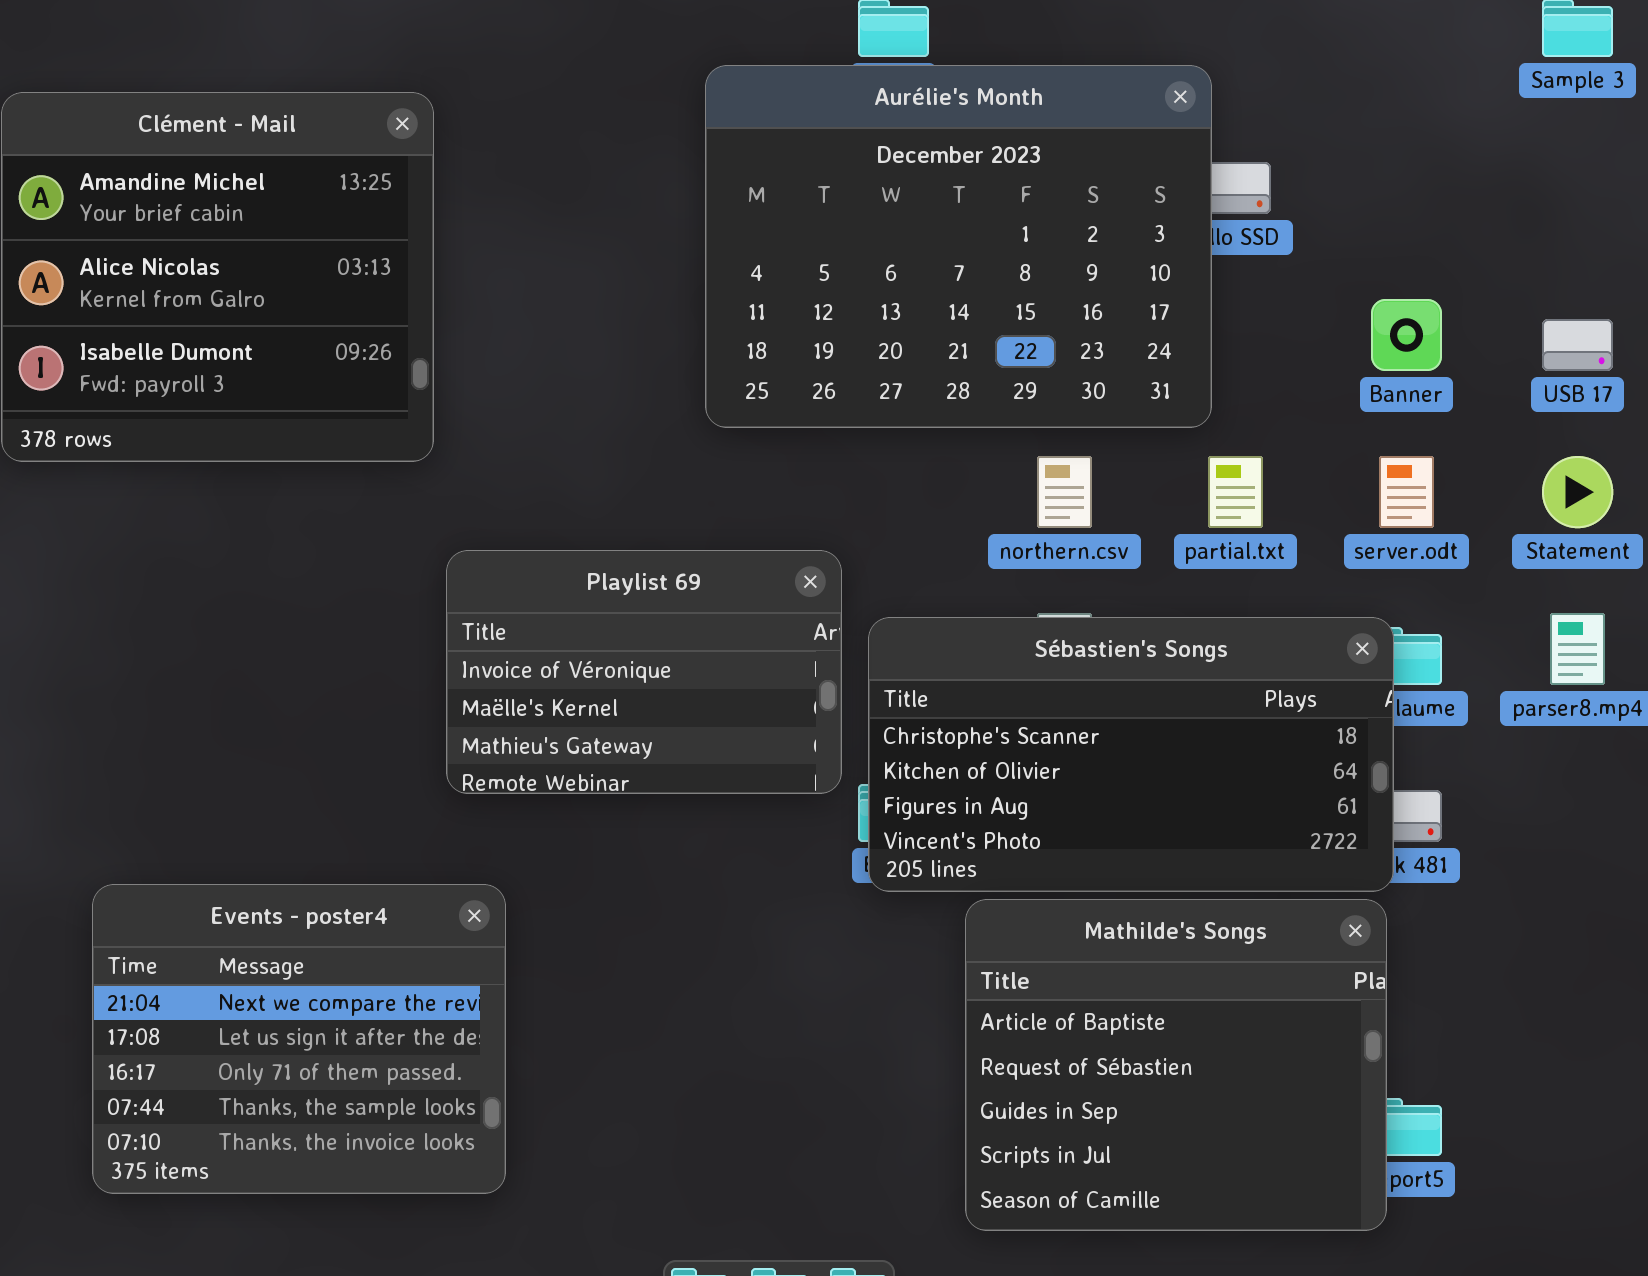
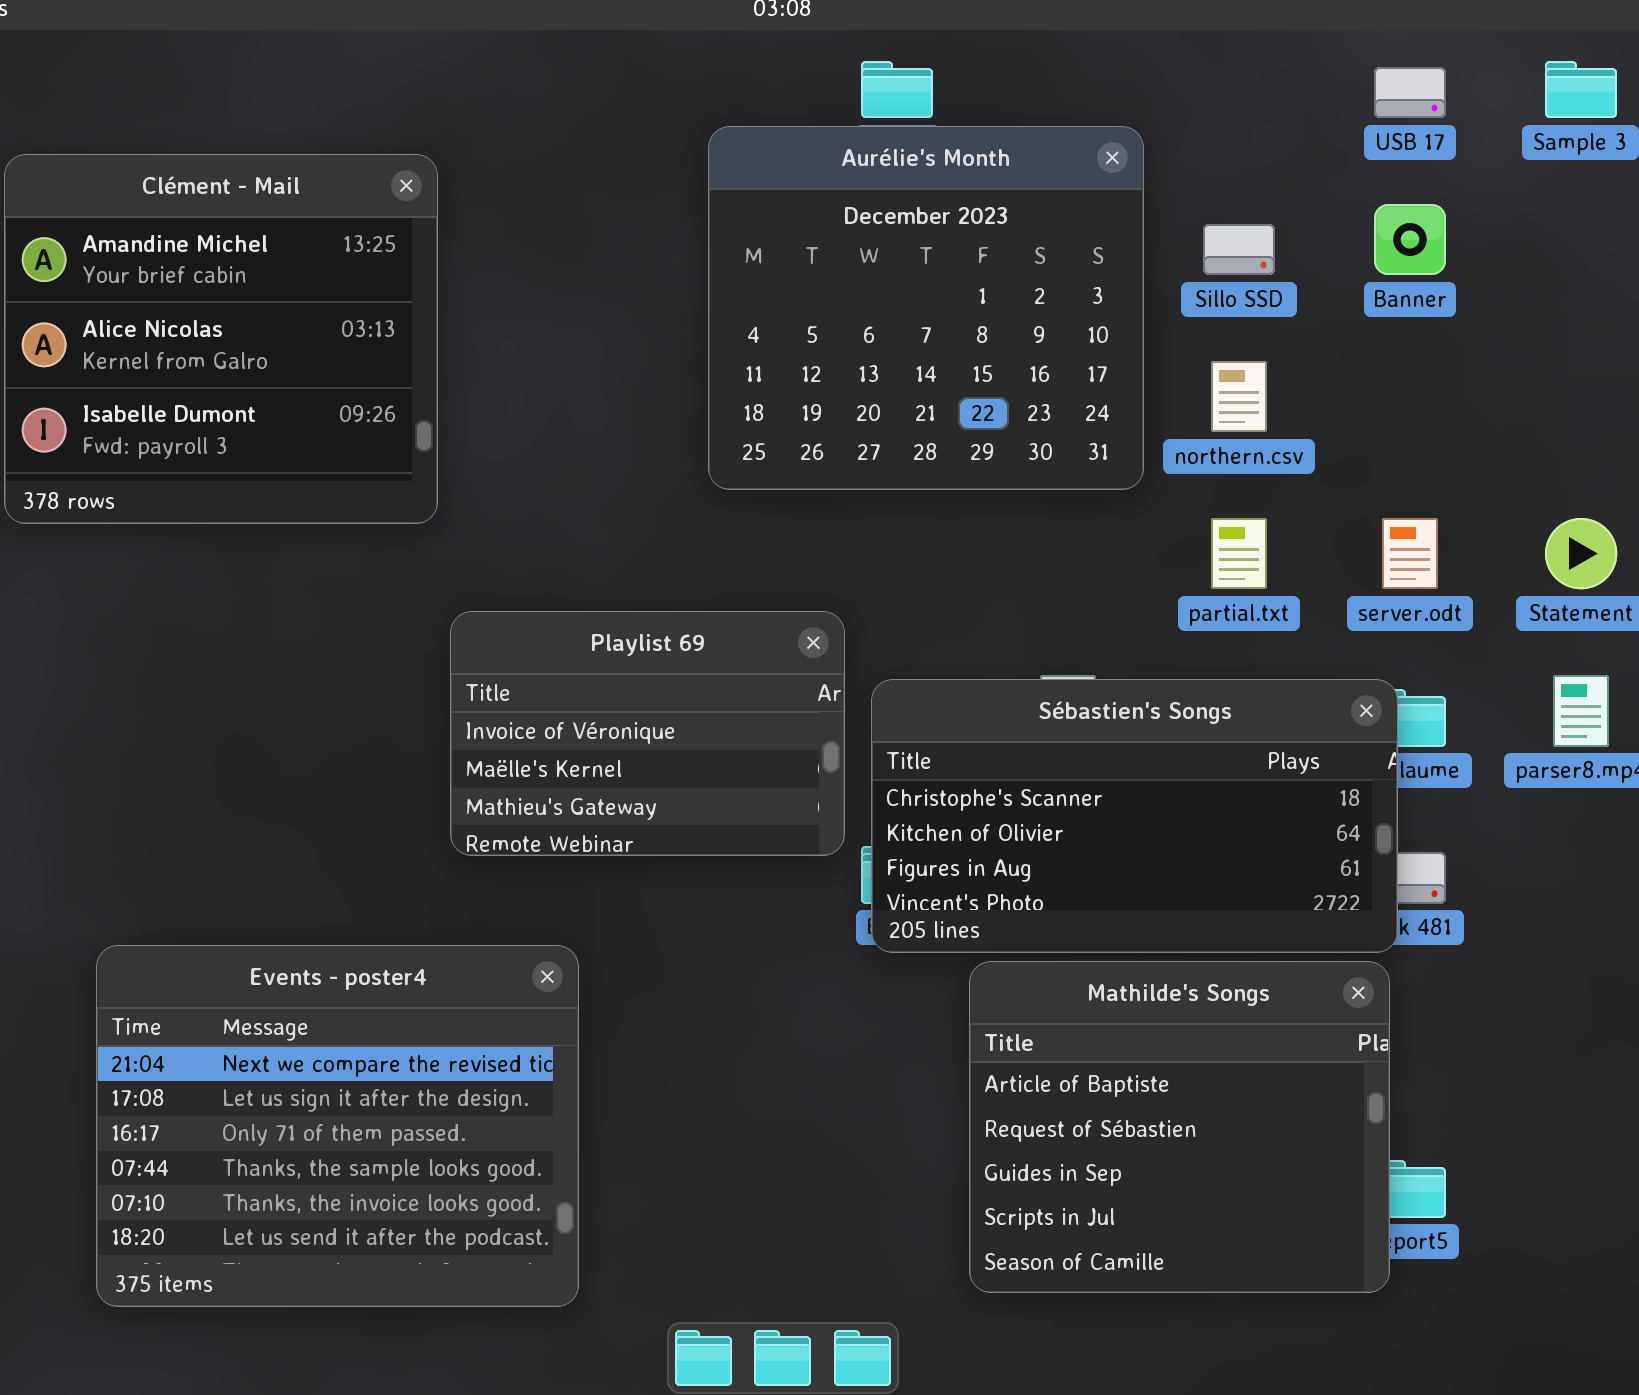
Aurélie's Month: [705,65,1212,428] -> [708,126,1144,490], resized
Banner: [1371,299,1442,371] -> [1374,204,1446,275], moved
USB 17: [1542,319,1613,371] -> [1374,67,1446,118], moved
northern.csv: [1037,456,1092,528] -> [1211,361,1267,432], moved
Events - poster4: [92,884,506,1194] -> [96,945,579,1307], resized

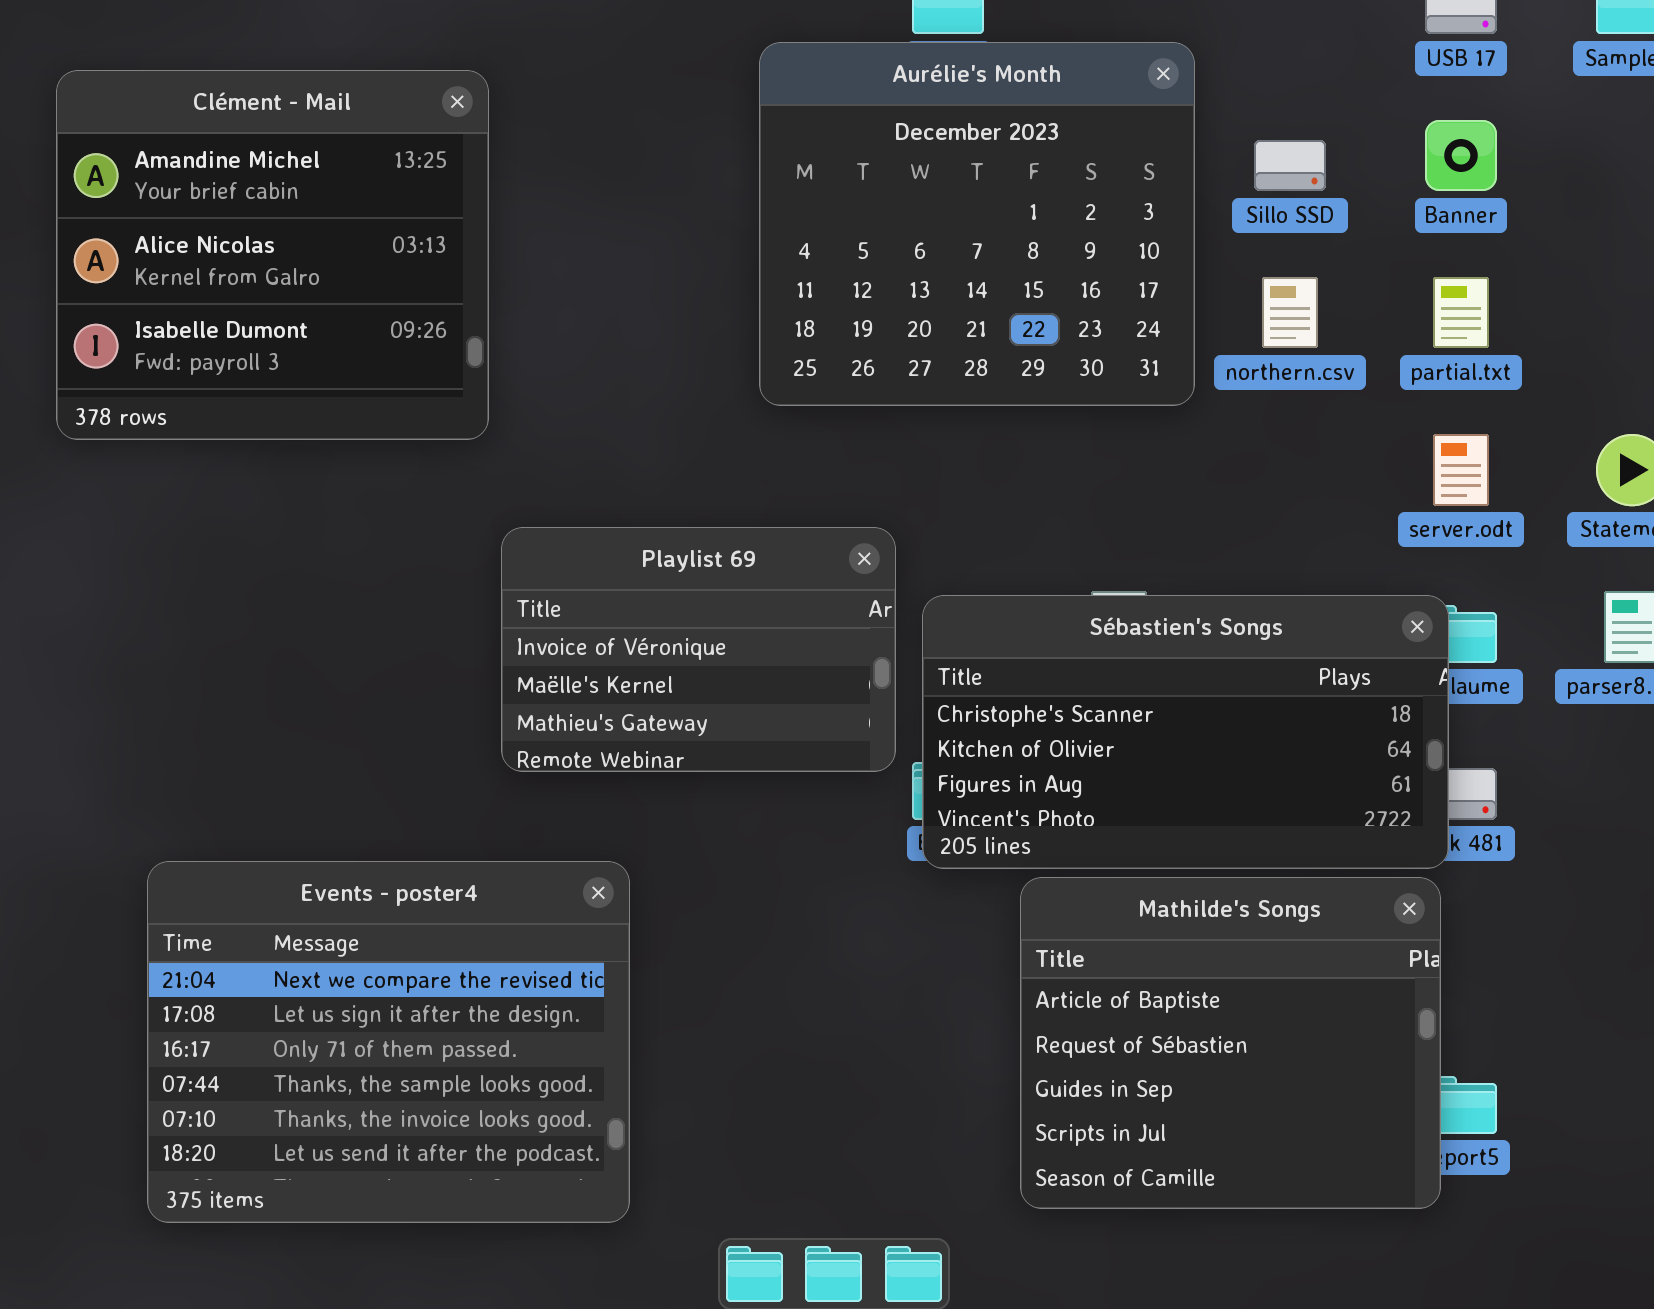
partial.txt: [1211,518,1267,589] -> [1433,277,1489,348], moved

